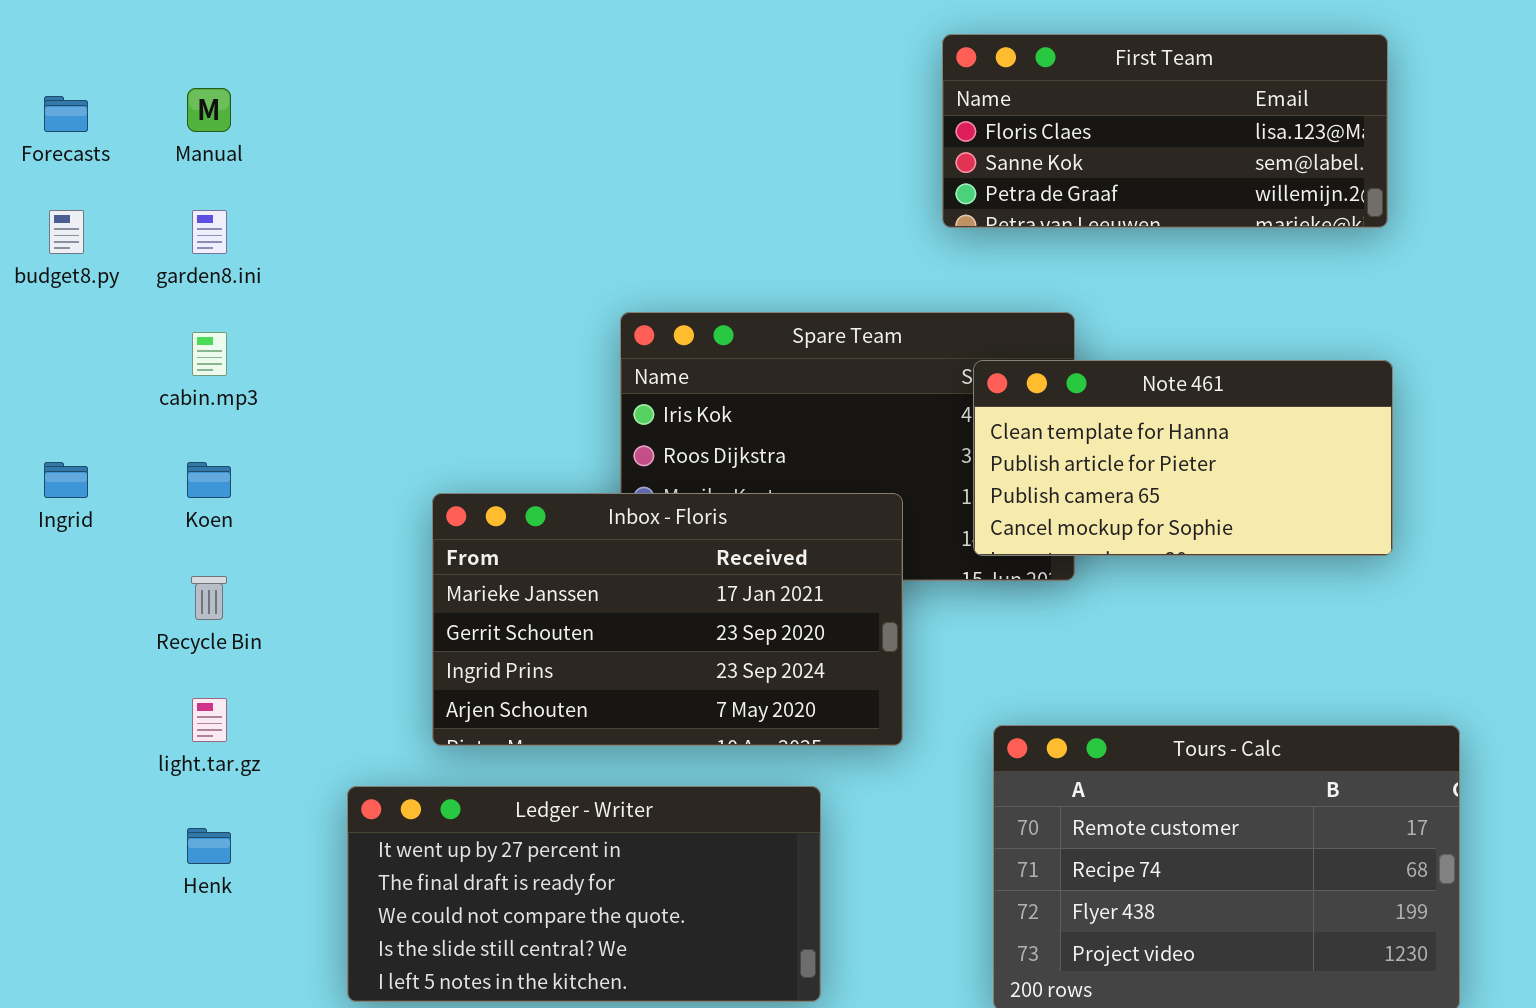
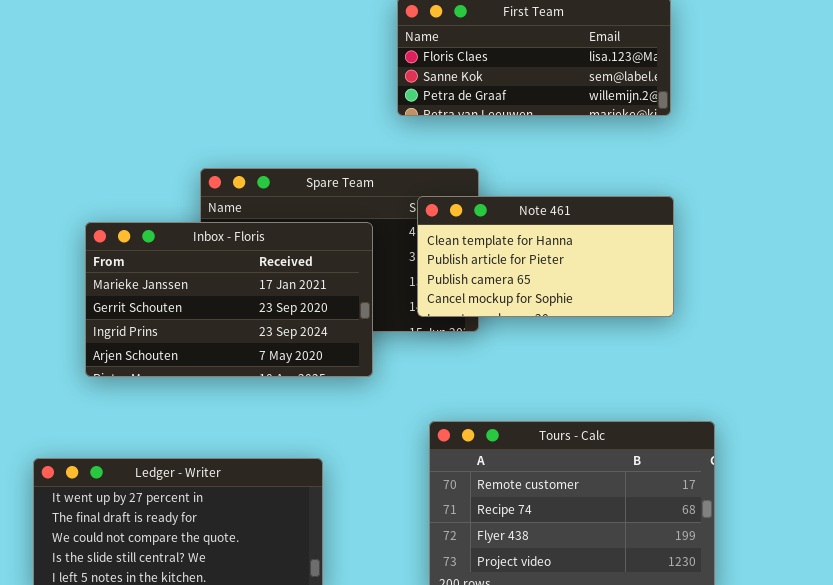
Inbox - Floris: [432,493,903,746] -> [85,222,373,377], moved

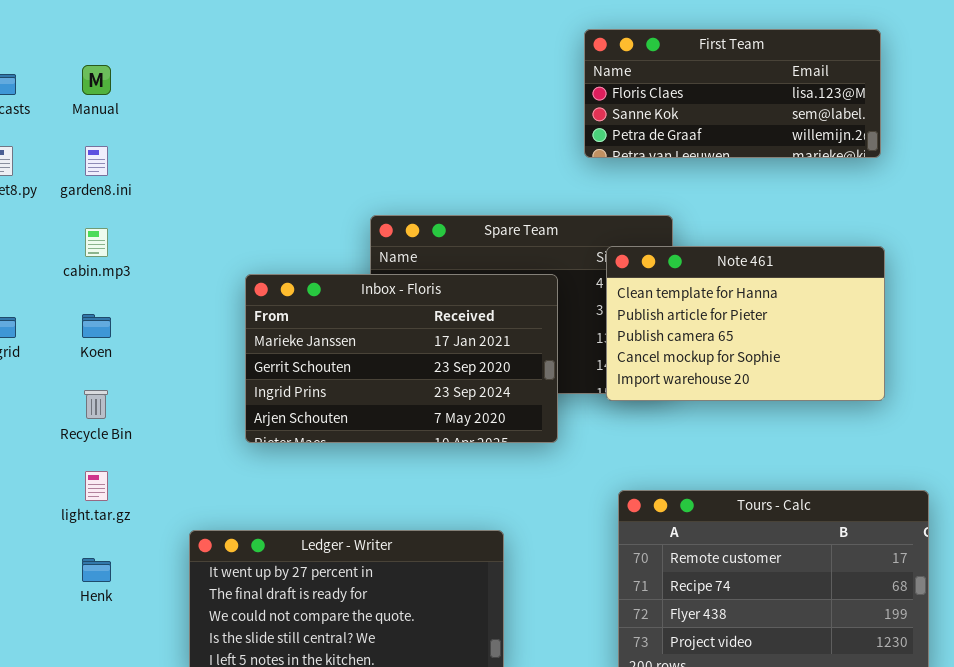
Note 461: [417,196,674,317] -> [606,246,885,401], resized

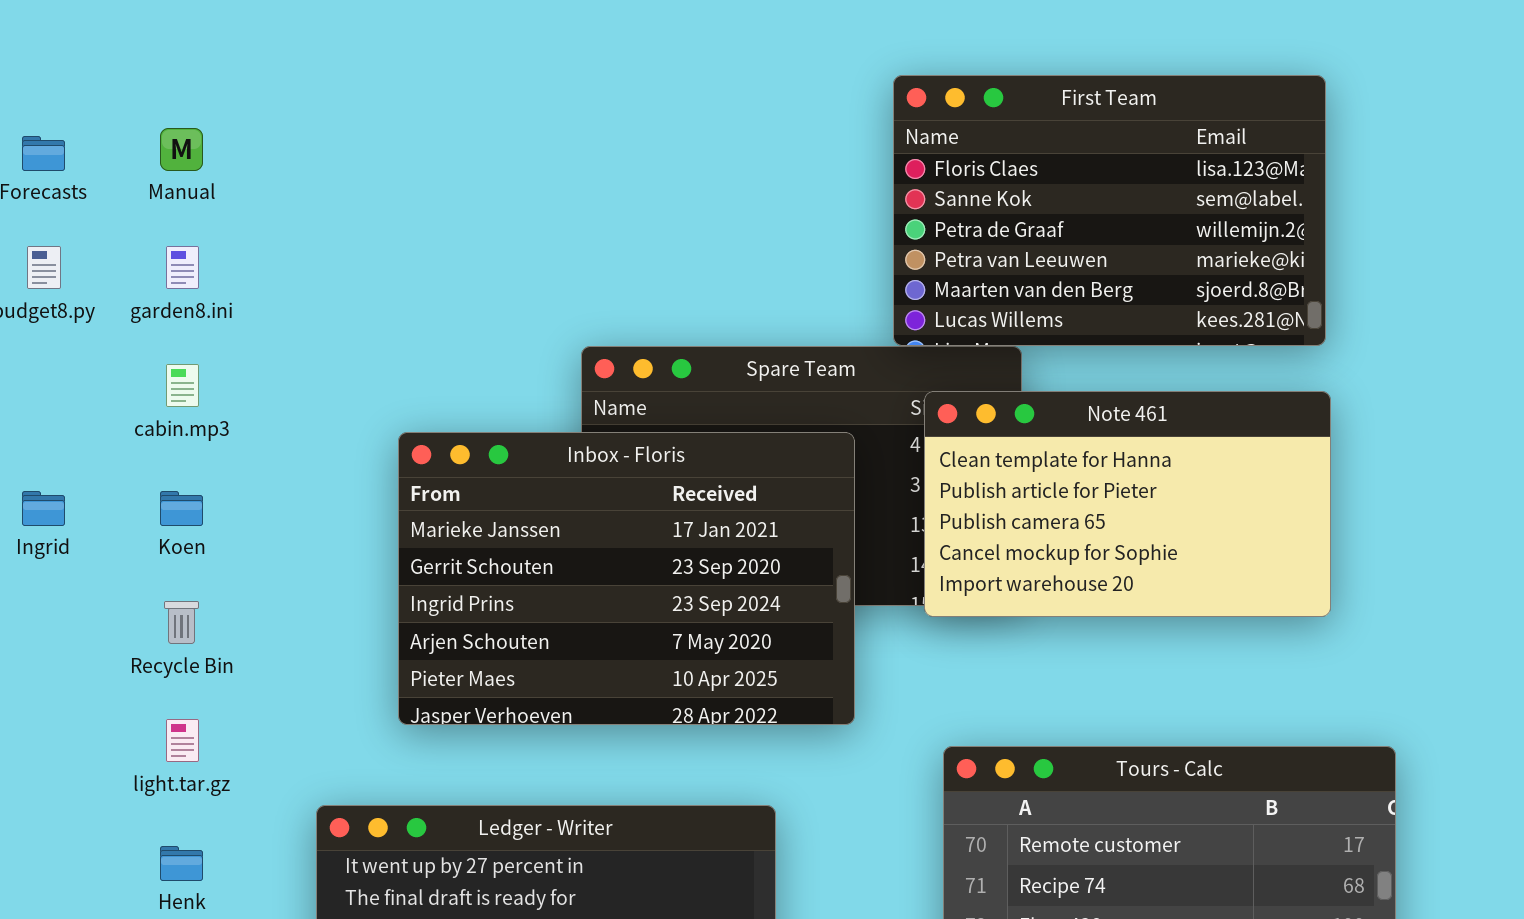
First Team: [584,29,881,158] -> [893,75,1326,346], resized
Inbox - Floris: [245,274,558,443] -> [398,432,855,725], resized

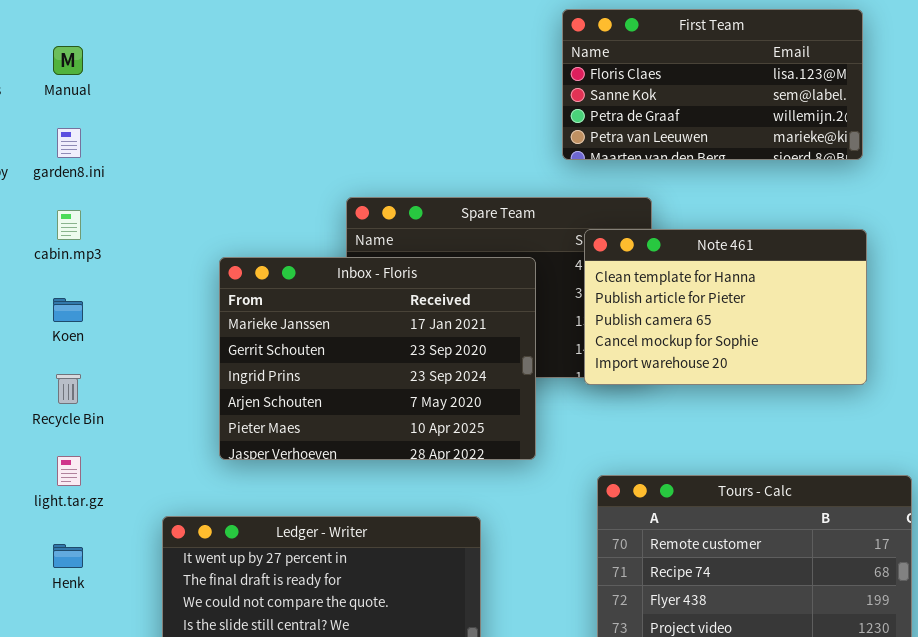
First Team: [893,75,1326,346] -> [562,9,863,160], resized

